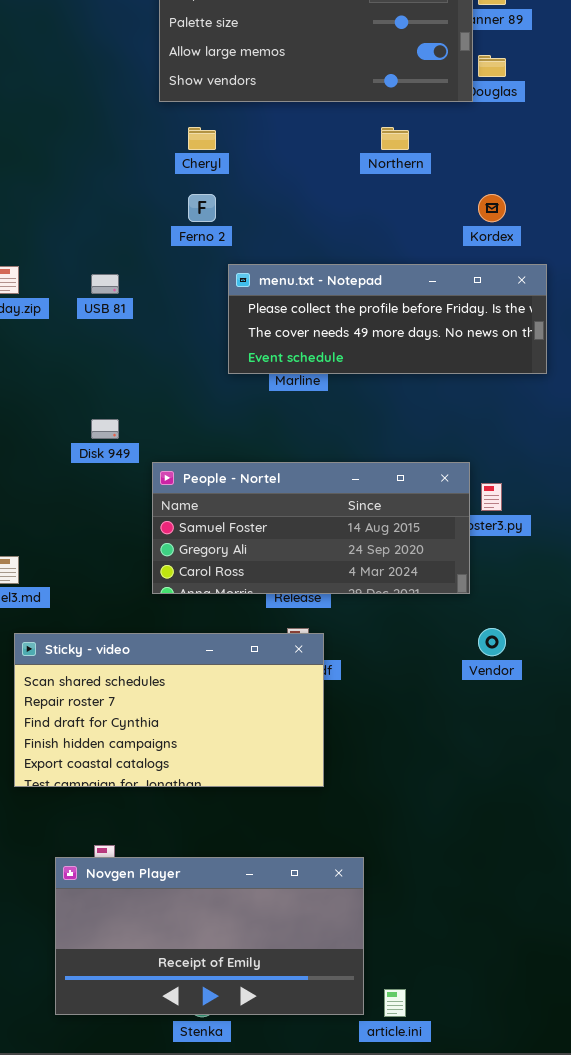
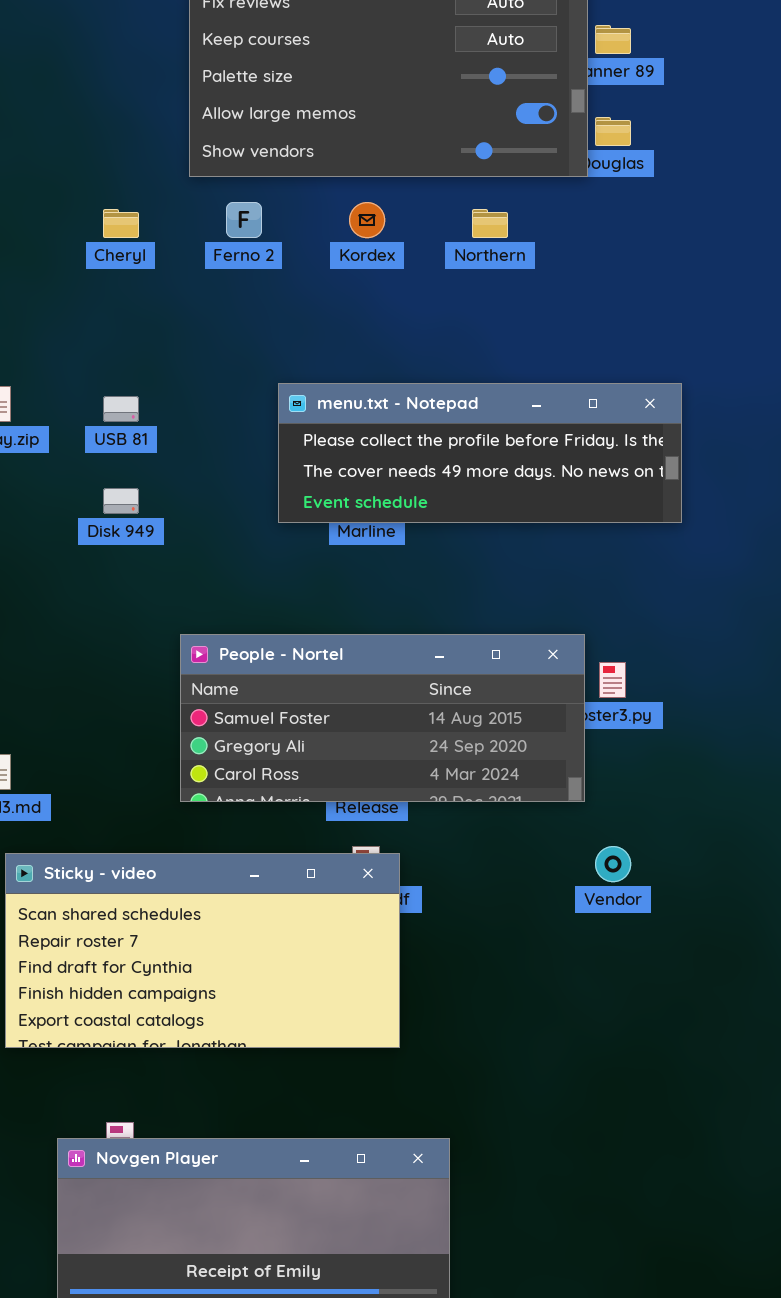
Cheryl: [188,127,216,150] -> [103,209,139,238], moved
Ferno 2: [188,194,216,222] -> [226,202,262,238], moved
Kordex: [478,194,506,222] -> [349,202,385,238], moved
Disk 949: [91,419,119,439] -> [103,488,139,514], moved

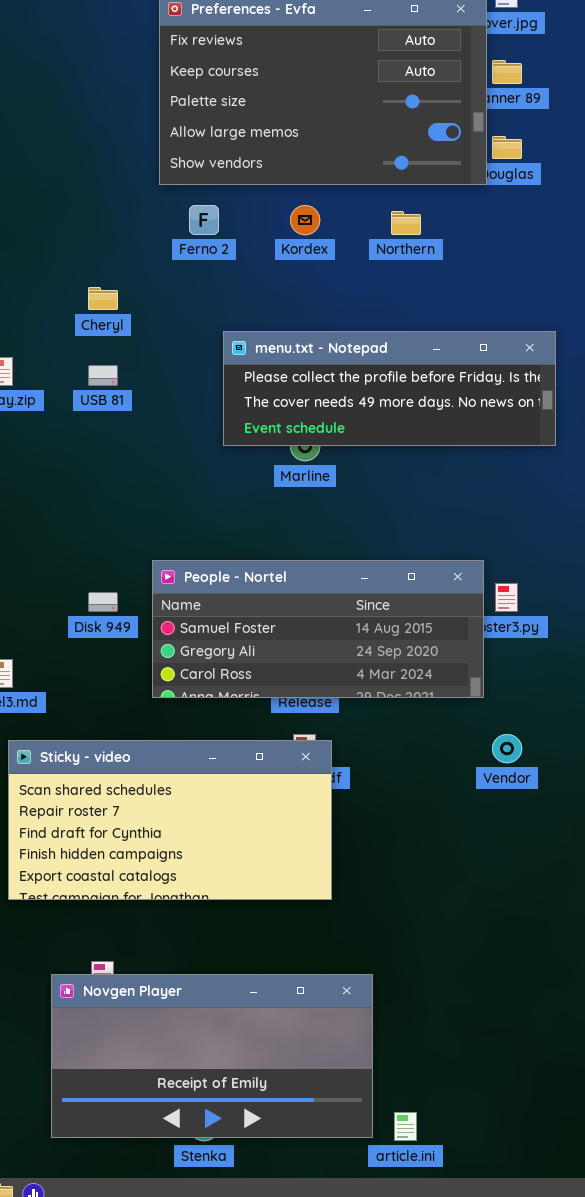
Cheryl: [103,209,139,238] -> [88,287,118,310], moved
menu.txt - Notepad: [278,383,682,523] -> [223,331,556,446], moved
Disk 949: [103,488,139,514] -> [88,592,118,612], moved

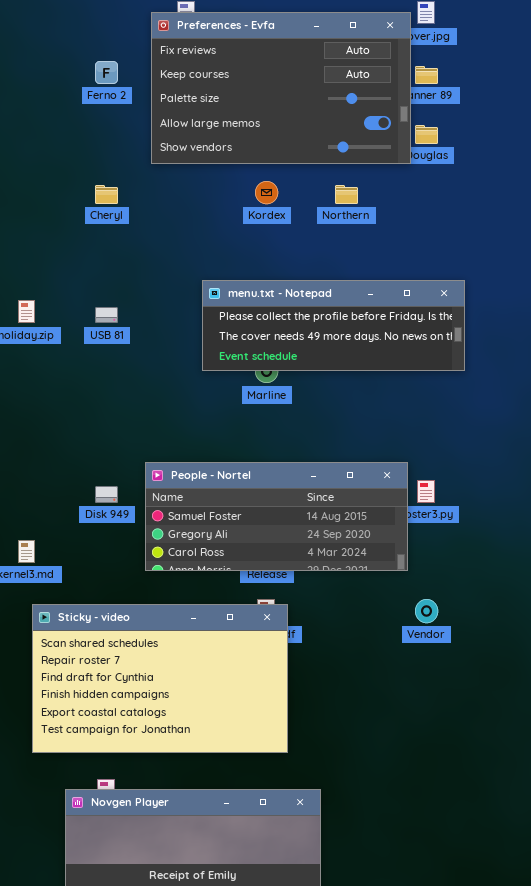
Ferno 2: [189,205,219,235] -> [95,61,118,84], moved
Cheryl: [88,287,118,310] -> [95,185,118,204], moved
Sticky - video: [8,740,332,900] -> [32,604,288,753], resized

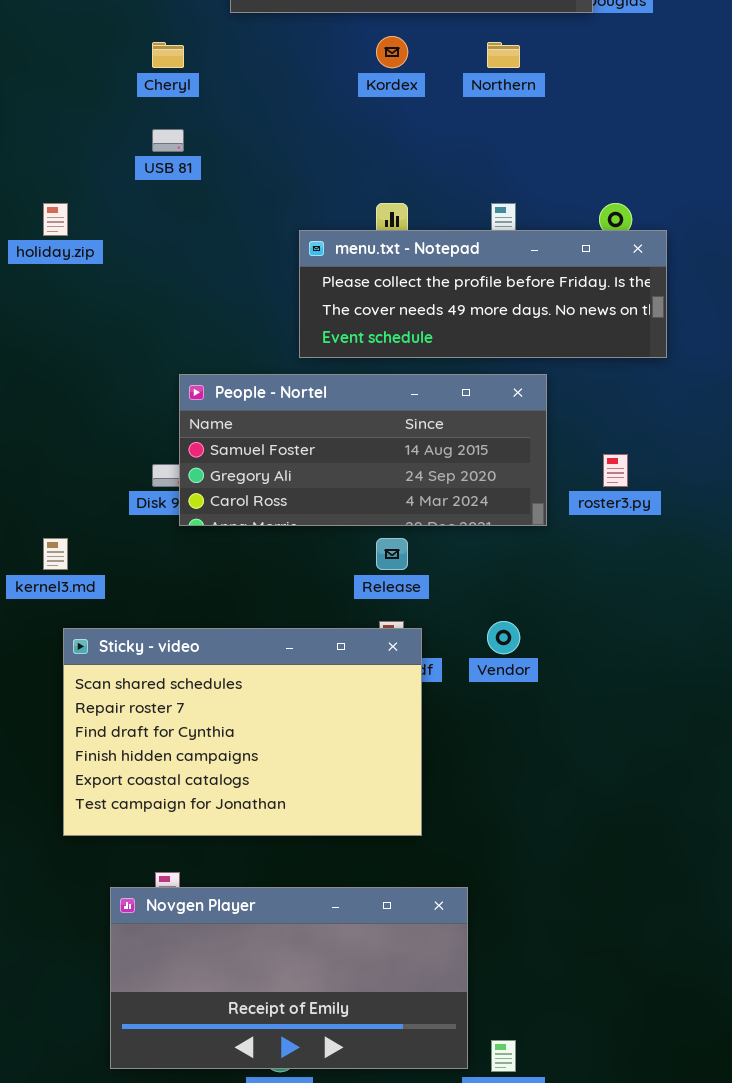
menu.txt - Notepad: [202,280,465,371] -> [299,230,667,358], moved
USB 81: [95,307,118,323] -> [152,129,184,152], moved
People - Nortel: [145,462,408,571] -> [179,374,547,526], moved
Vendor: [415,599,438,623] -> [487,621,520,654], moved

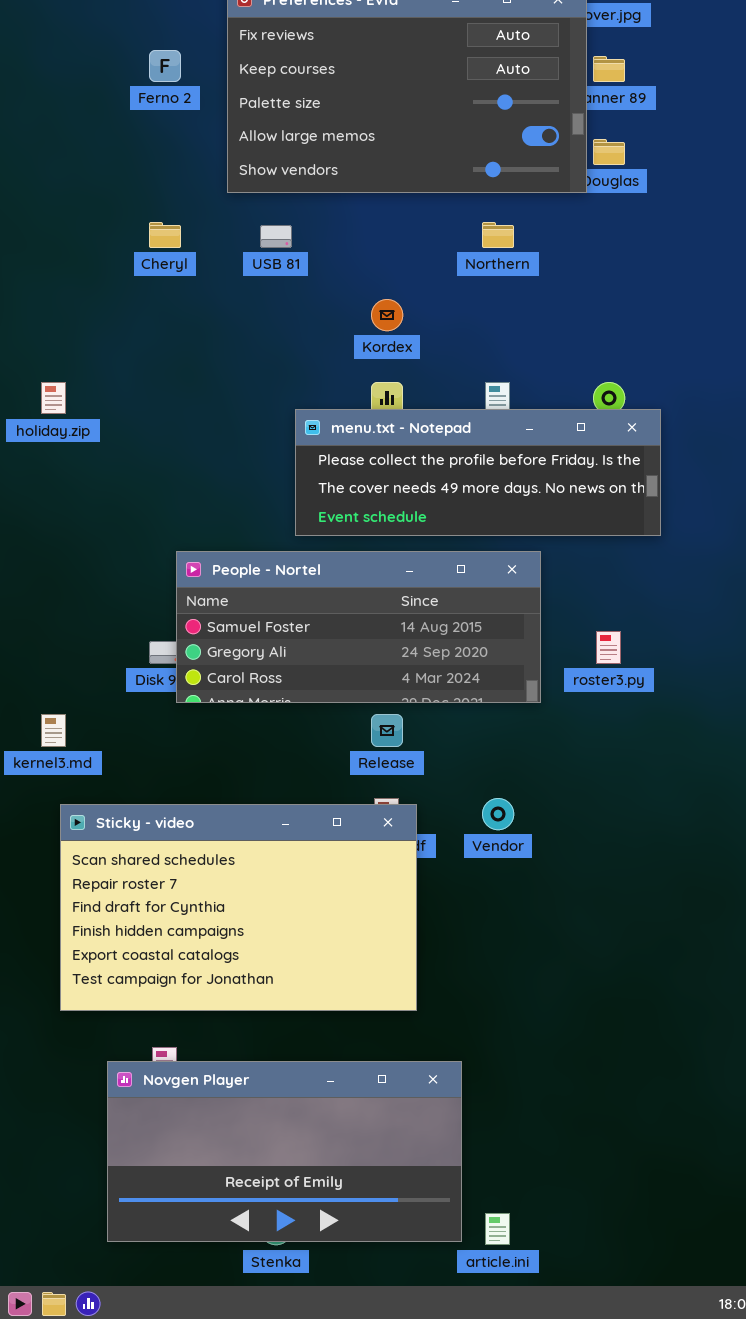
Kordex: [376,36,408,68] -> [371,299,403,331], moved
USB 81: [152,129,184,152] -> [260,225,292,248], moved

